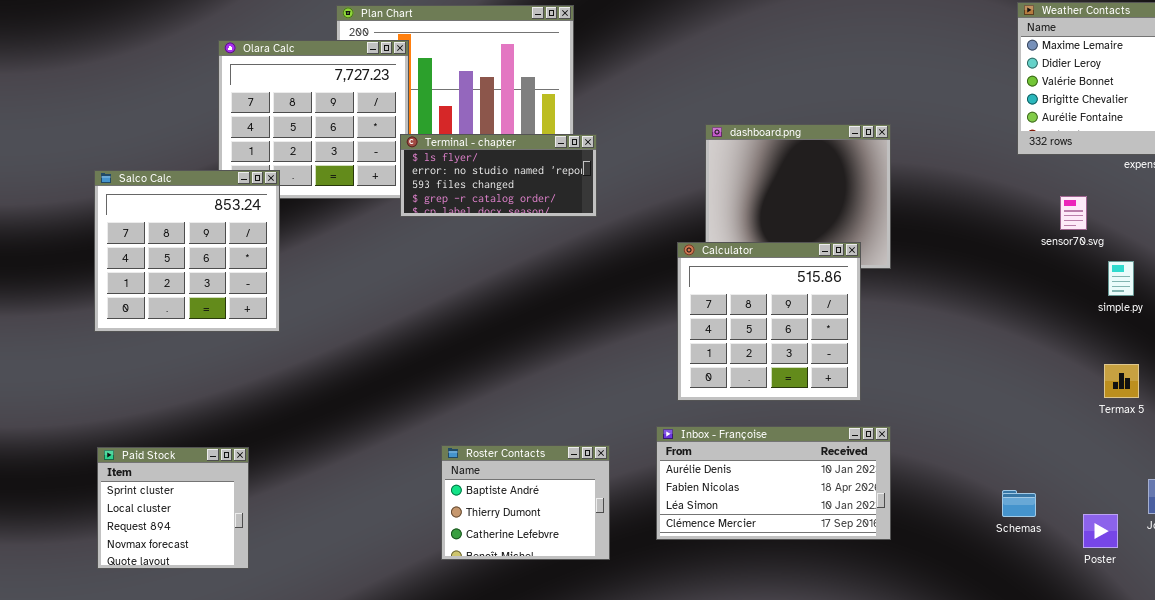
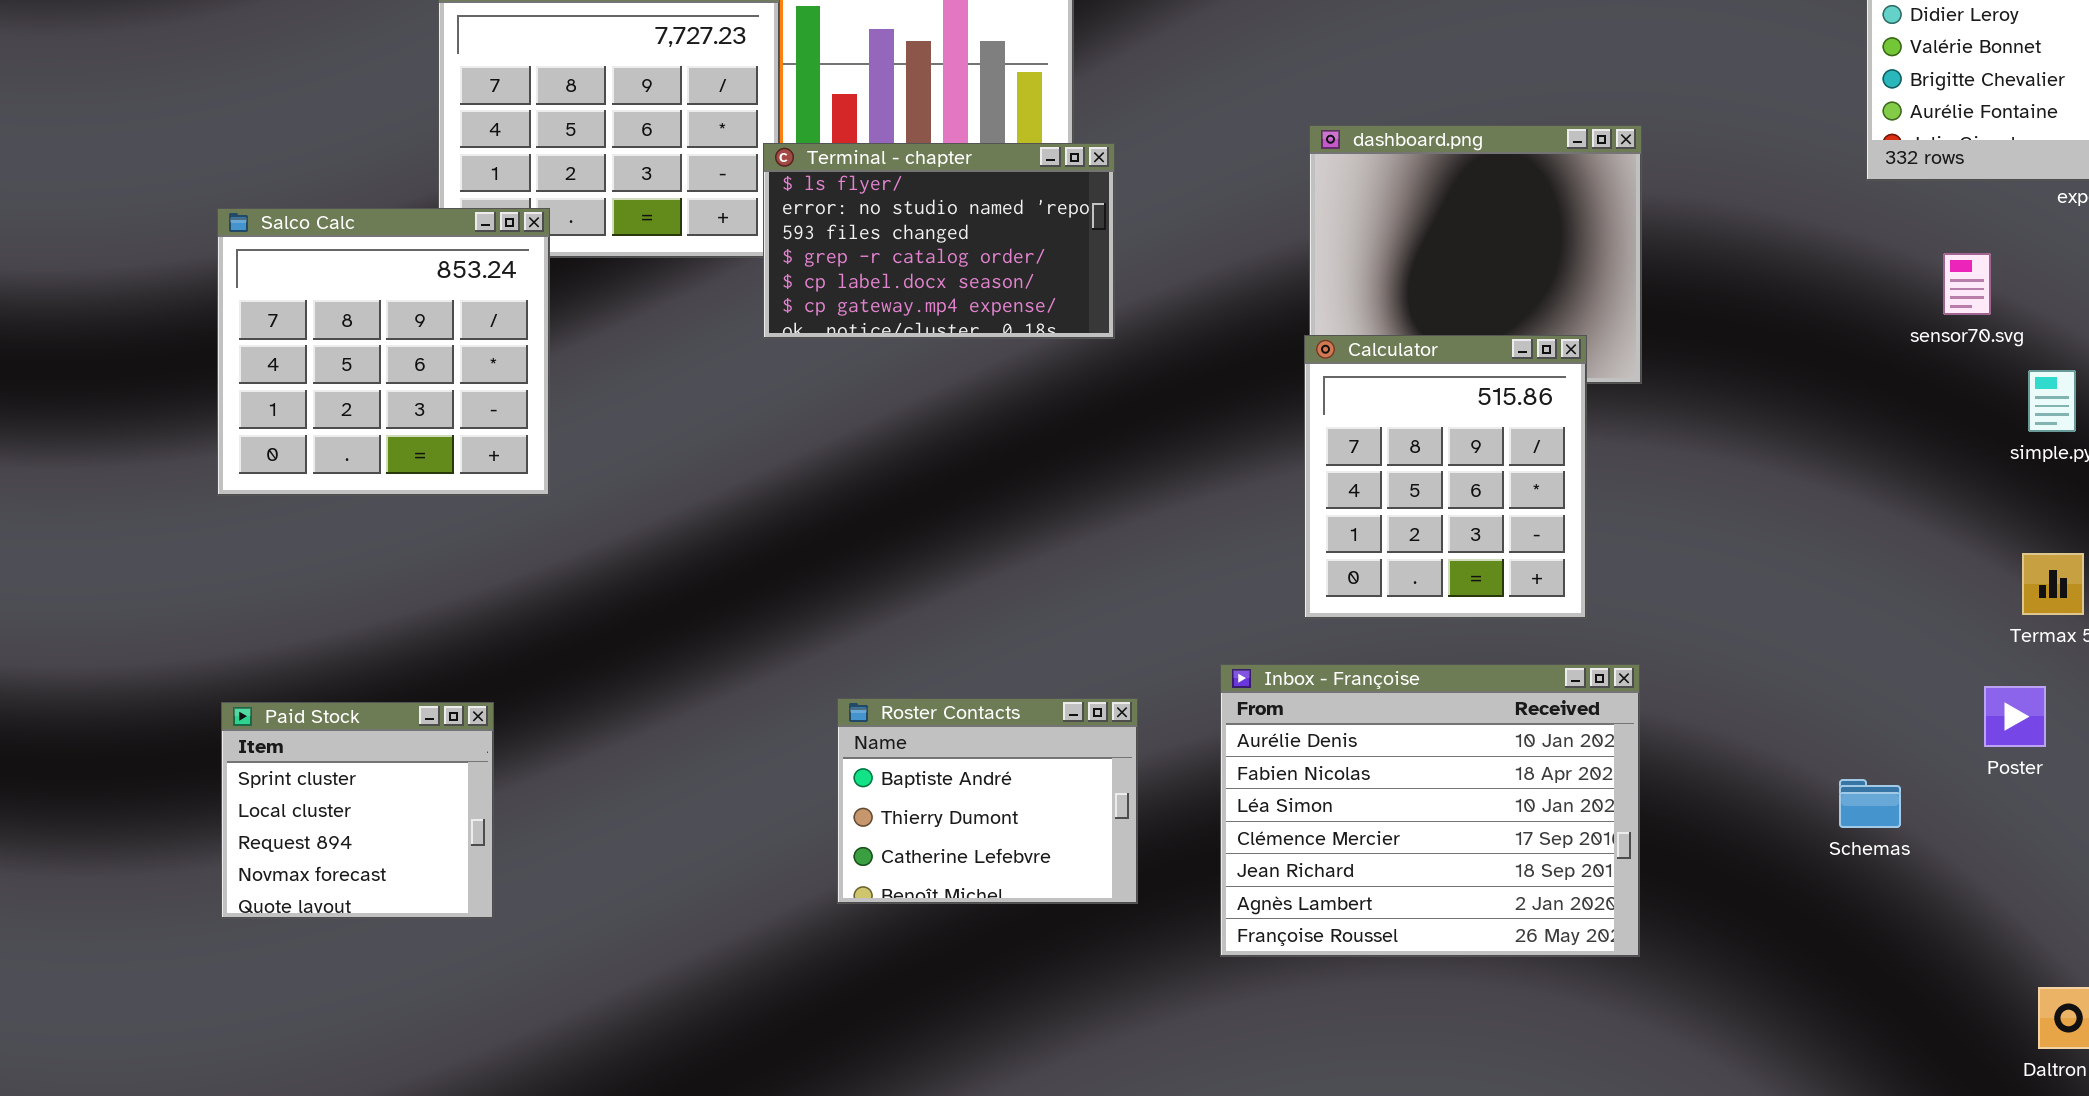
Terminal - chapter: [400,134,597,217] -> [763,143,1115,339], resized
Calculator: [677,242,861,401] -> [1304,335,1587,619], resized
Inbox - Françoise: [656,426,891,540] -> [1220,664,1640,957], resized
Poster: [1083,514,1118,548] -> [1984,686,2046,747], moved

